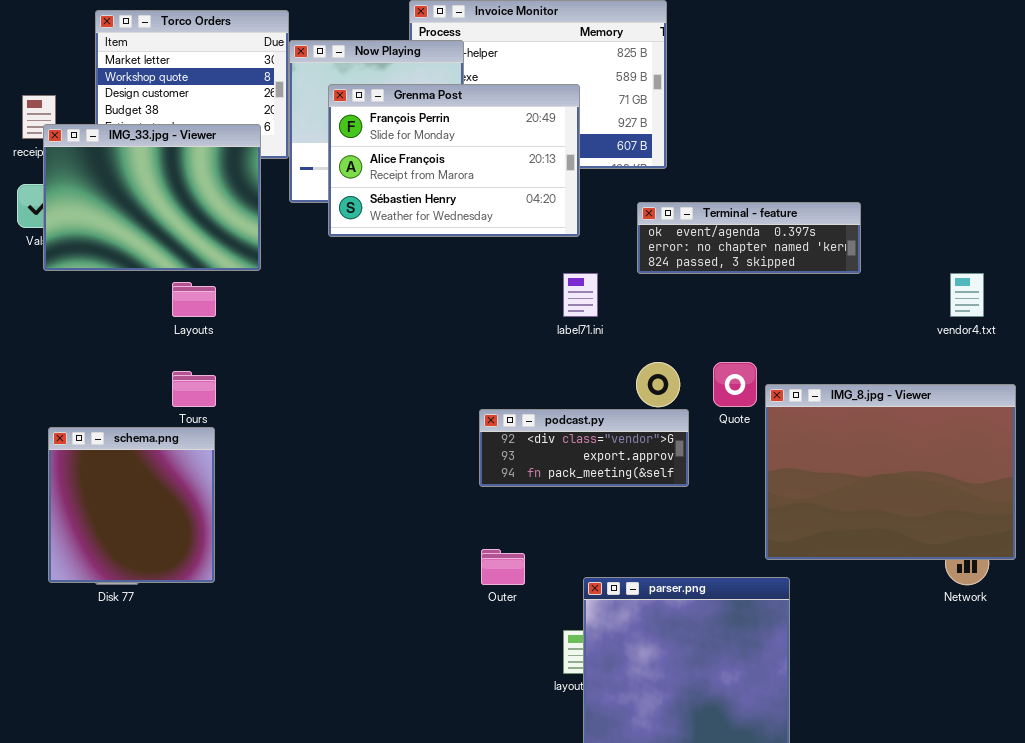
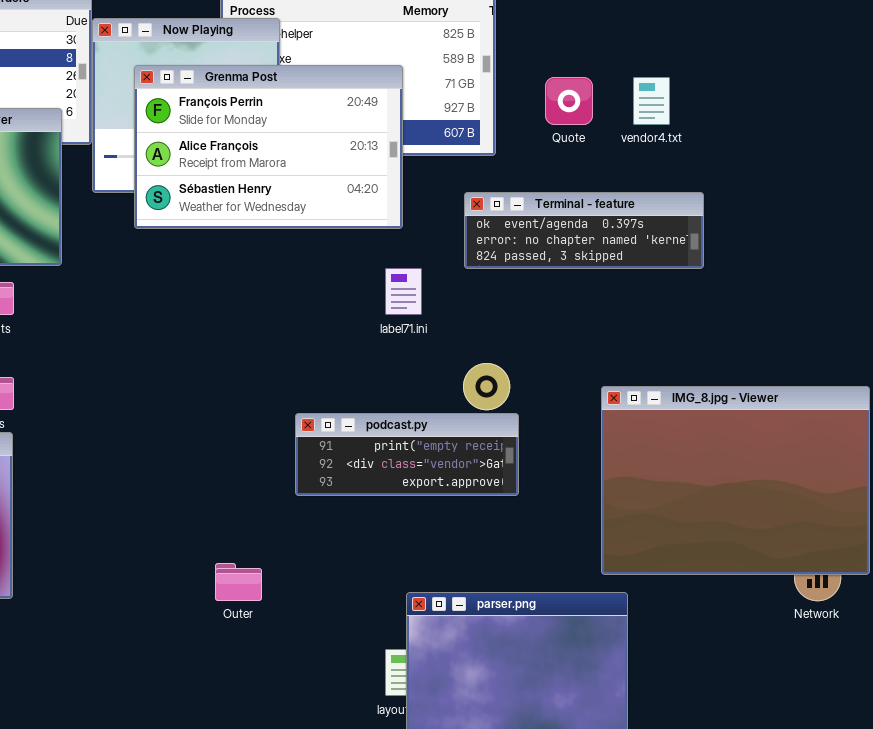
vendor4.txt: [950,273,984,317] -> [633,77,670,125], moved
Quote: [713,362,757,407] -> [545,77,593,125], moved
podcast.py: [479,409,689,487] -> [295,413,519,496], scrolled up 1 row
Outer: [481,549,525,585] -> [215,563,262,601], moved

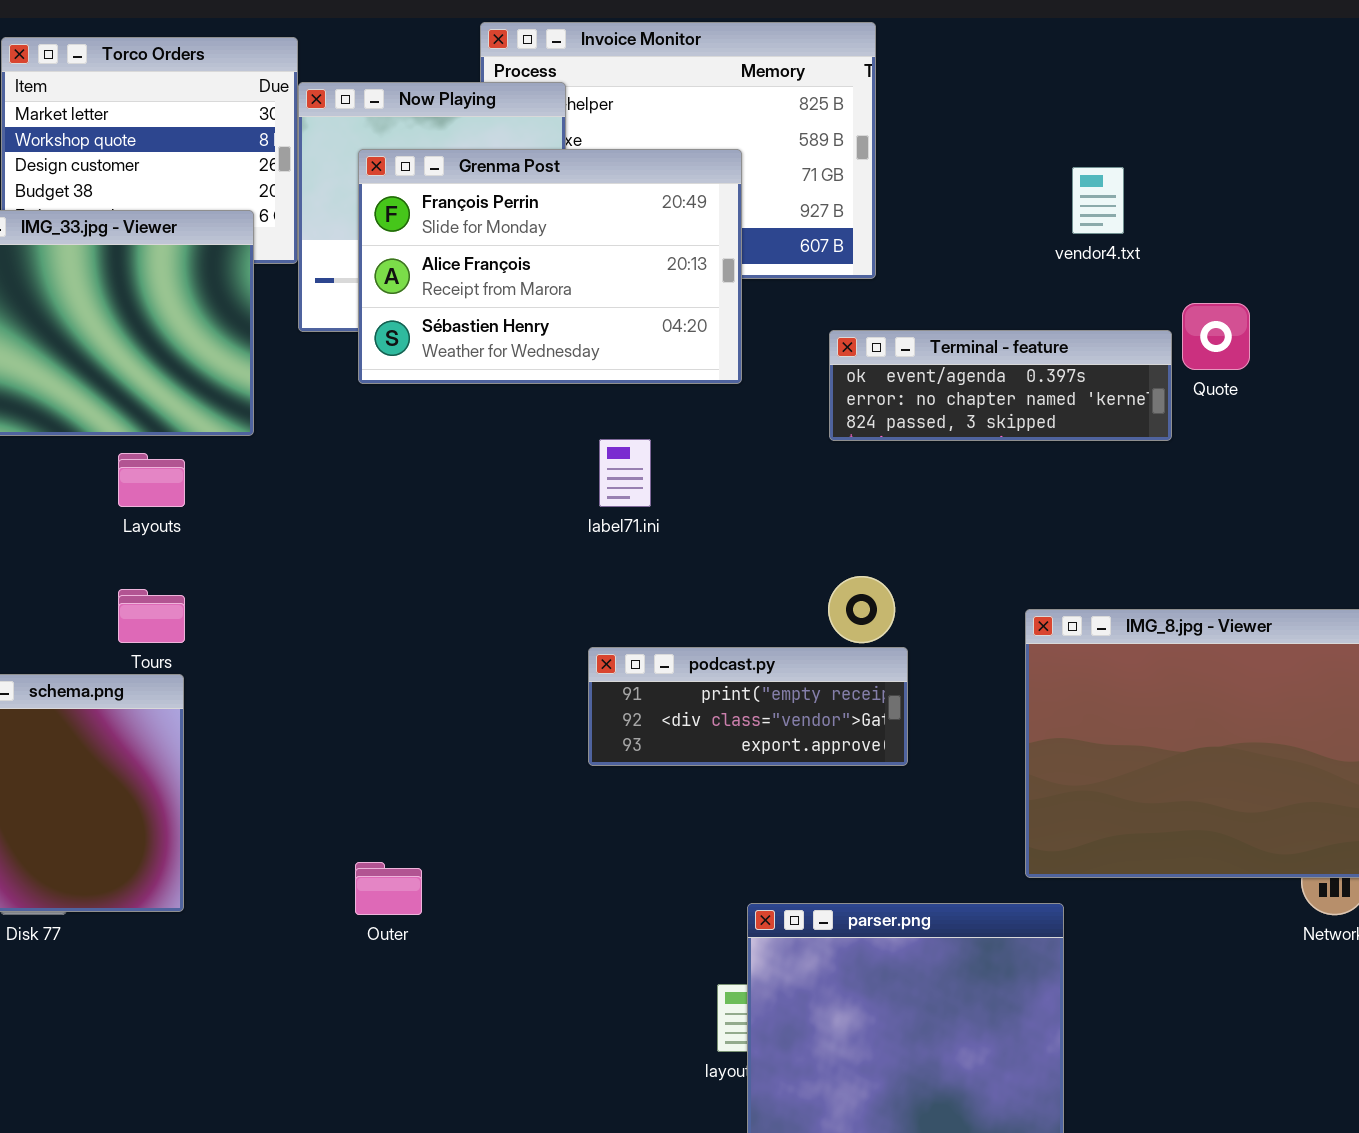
Quote: [545,77,593,125] -> [1182,303,1250,370], moved
label71.ini: [385,268,422,315] -> [599,439,651,507], moved
Outer: [215,563,262,601] -> [355,862,422,915], moved

